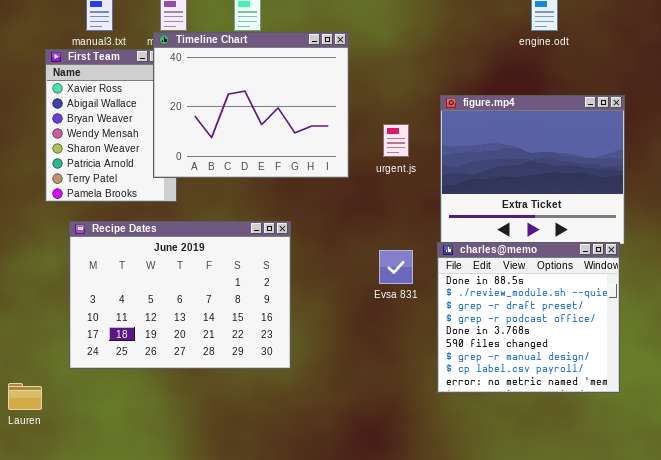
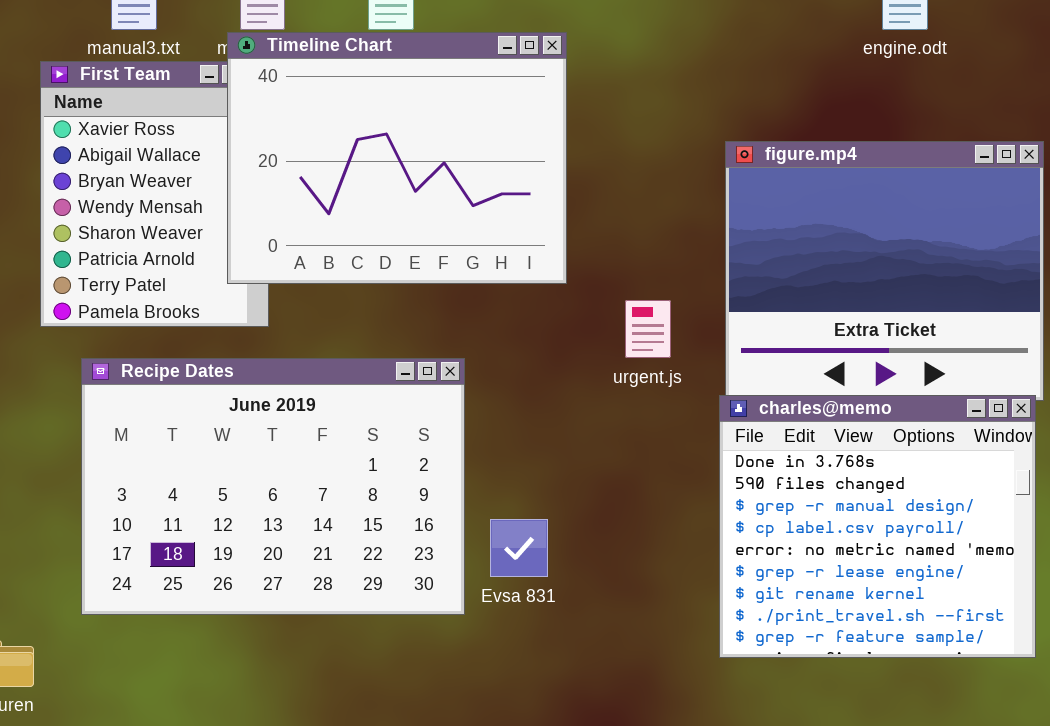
urgent.js: [383,124,409,157] -> [625,300,671,358], moved
charles@memo: [437,242,620,393] -> [719,395,1036,658], scrolled down 4 rows
Evsa 831: [379,250,413,284] -> [490,519,548,577], moved

